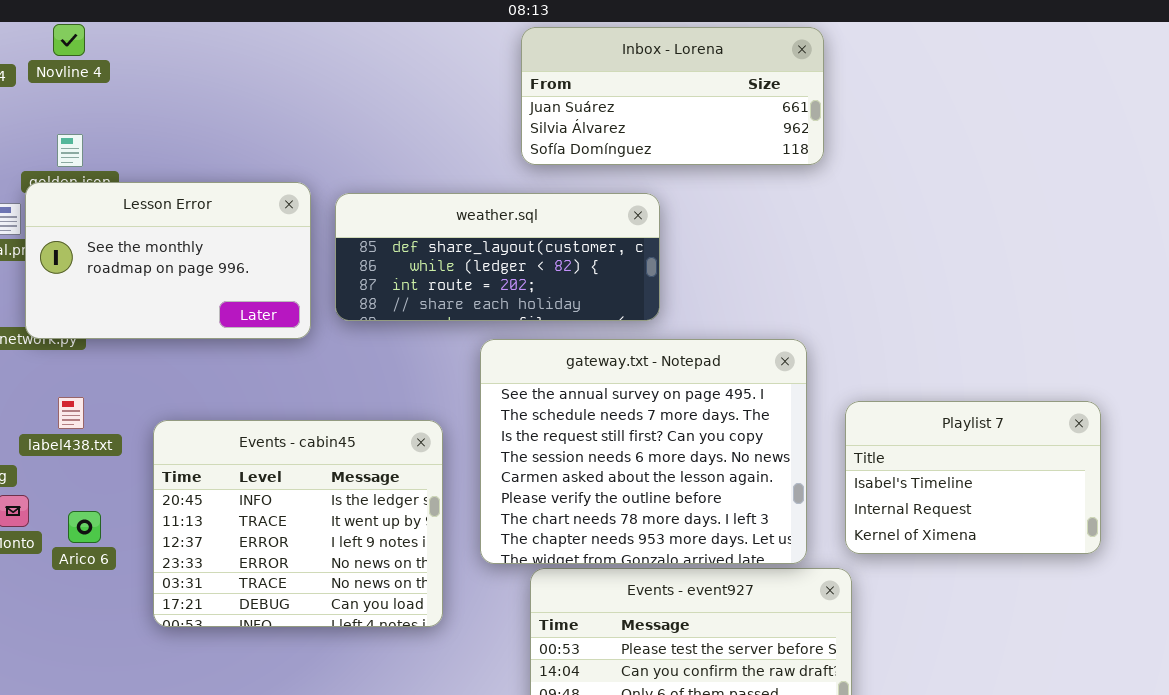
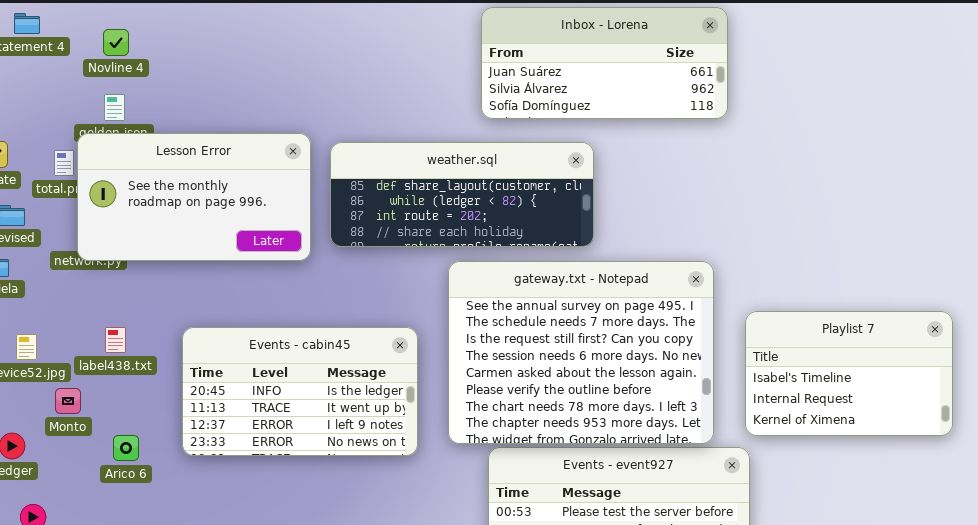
Novline 4: [53,24,85,56] -> [103,29,129,56], moved
label438.txt: [58,397,84,429] -> [105,327,126,353], moved
Events - cabin45: [153,420,443,627] -> [182,327,418,456], resized
Arico 6: [68,511,101,543] -> [113,435,139,461], moved

